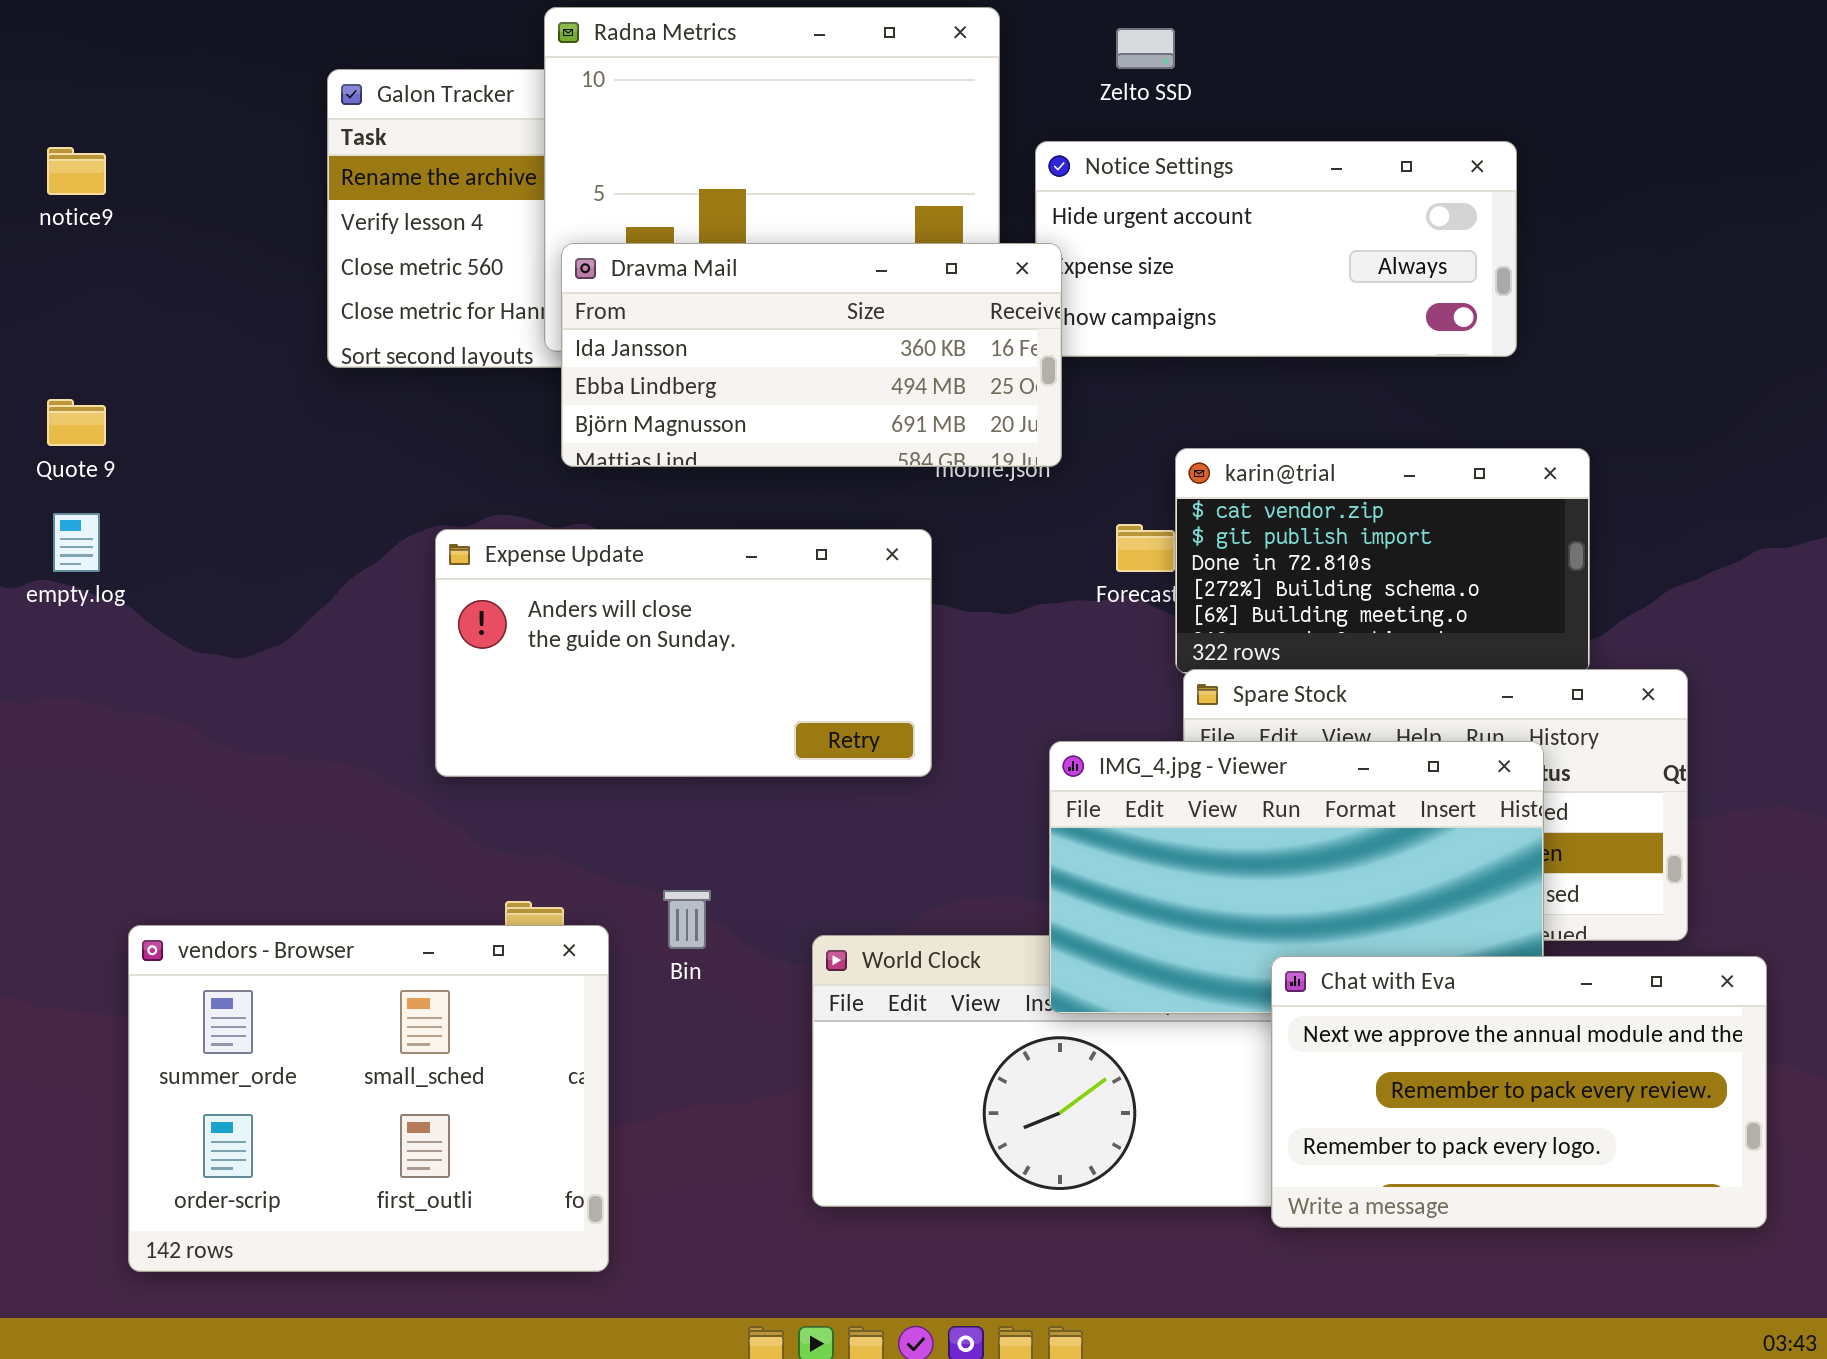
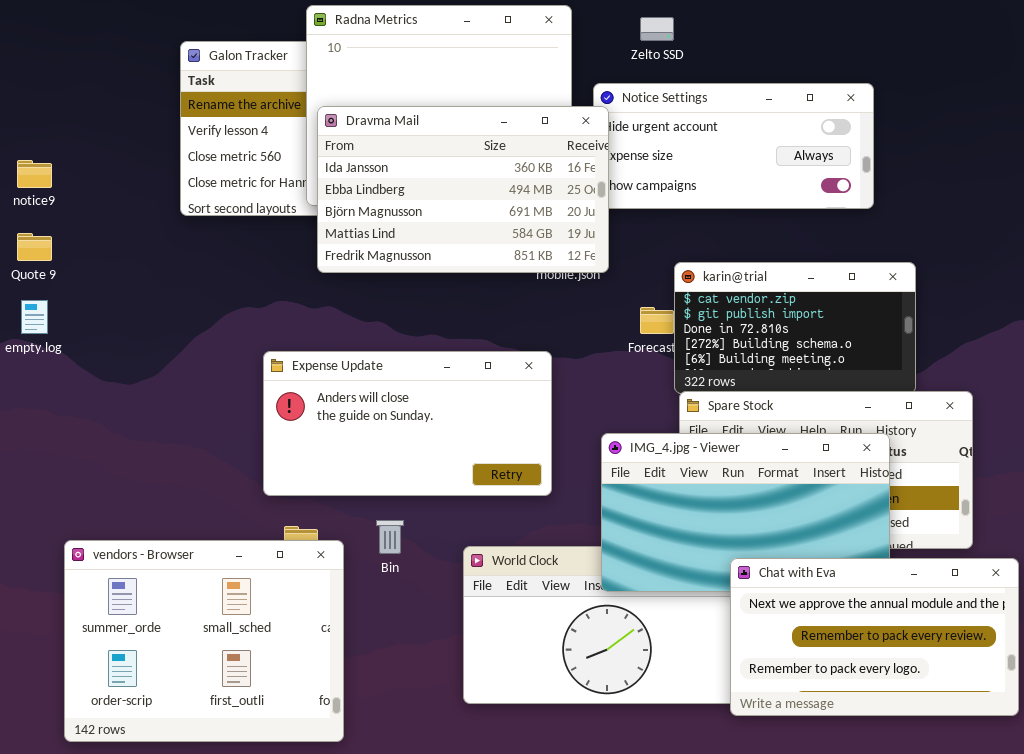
notice9: [47,147,106,195] -> [17,160,52,188], moved
Dravma Mail: [561,243,1062,467] -> [317,106,609,273], resized
Expense Update: [435,529,932,777] -> [263,351,552,496], moved

